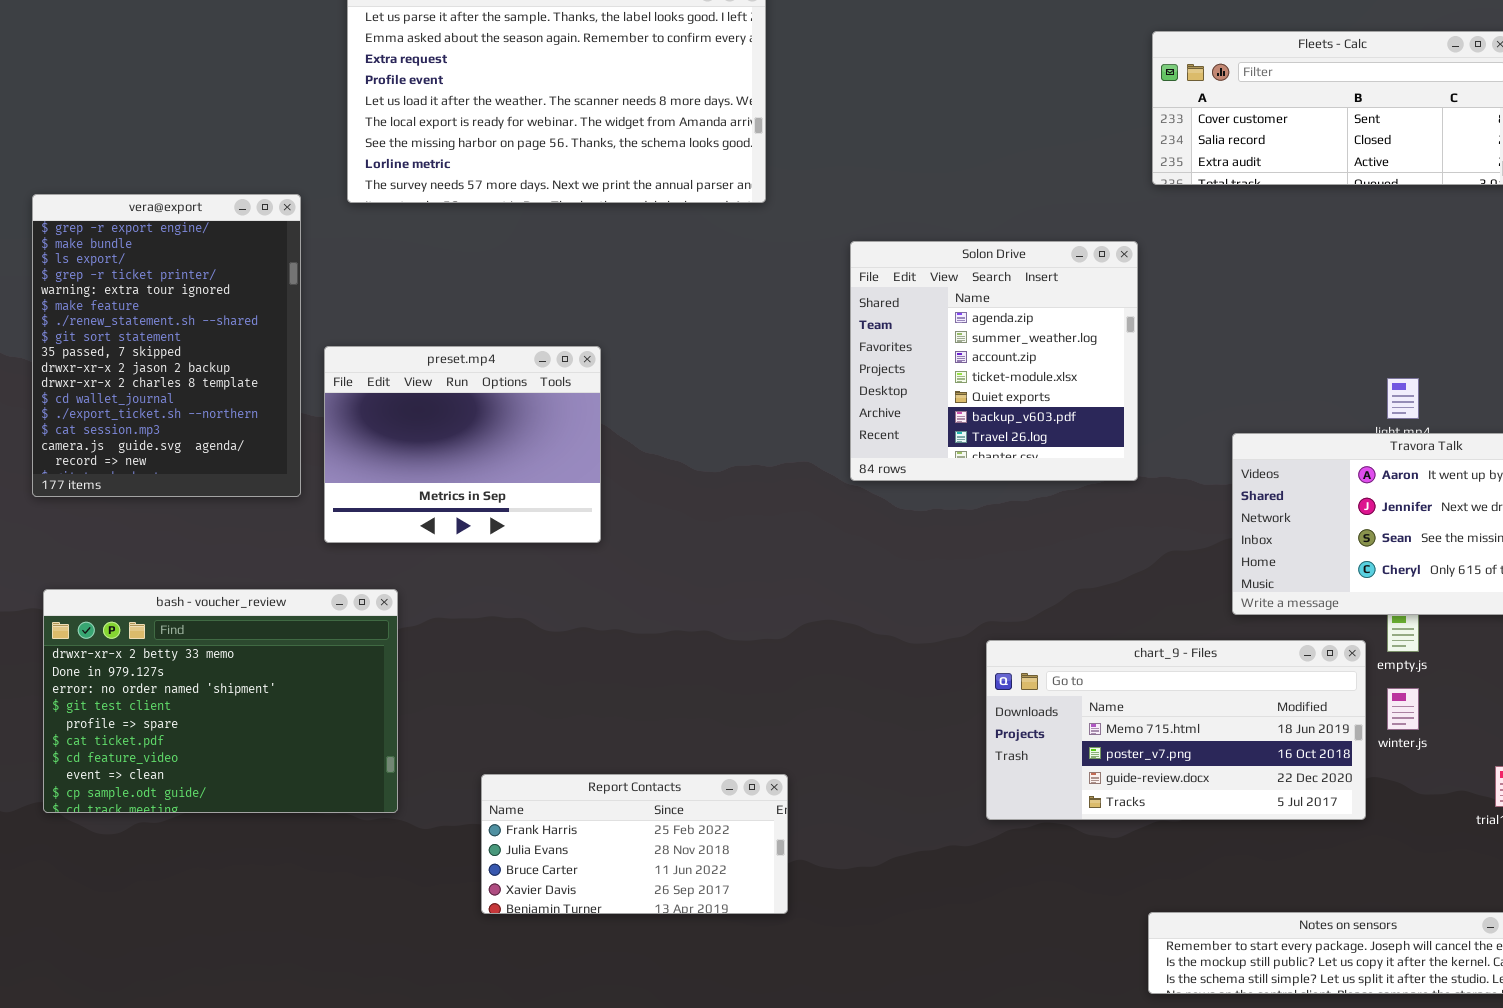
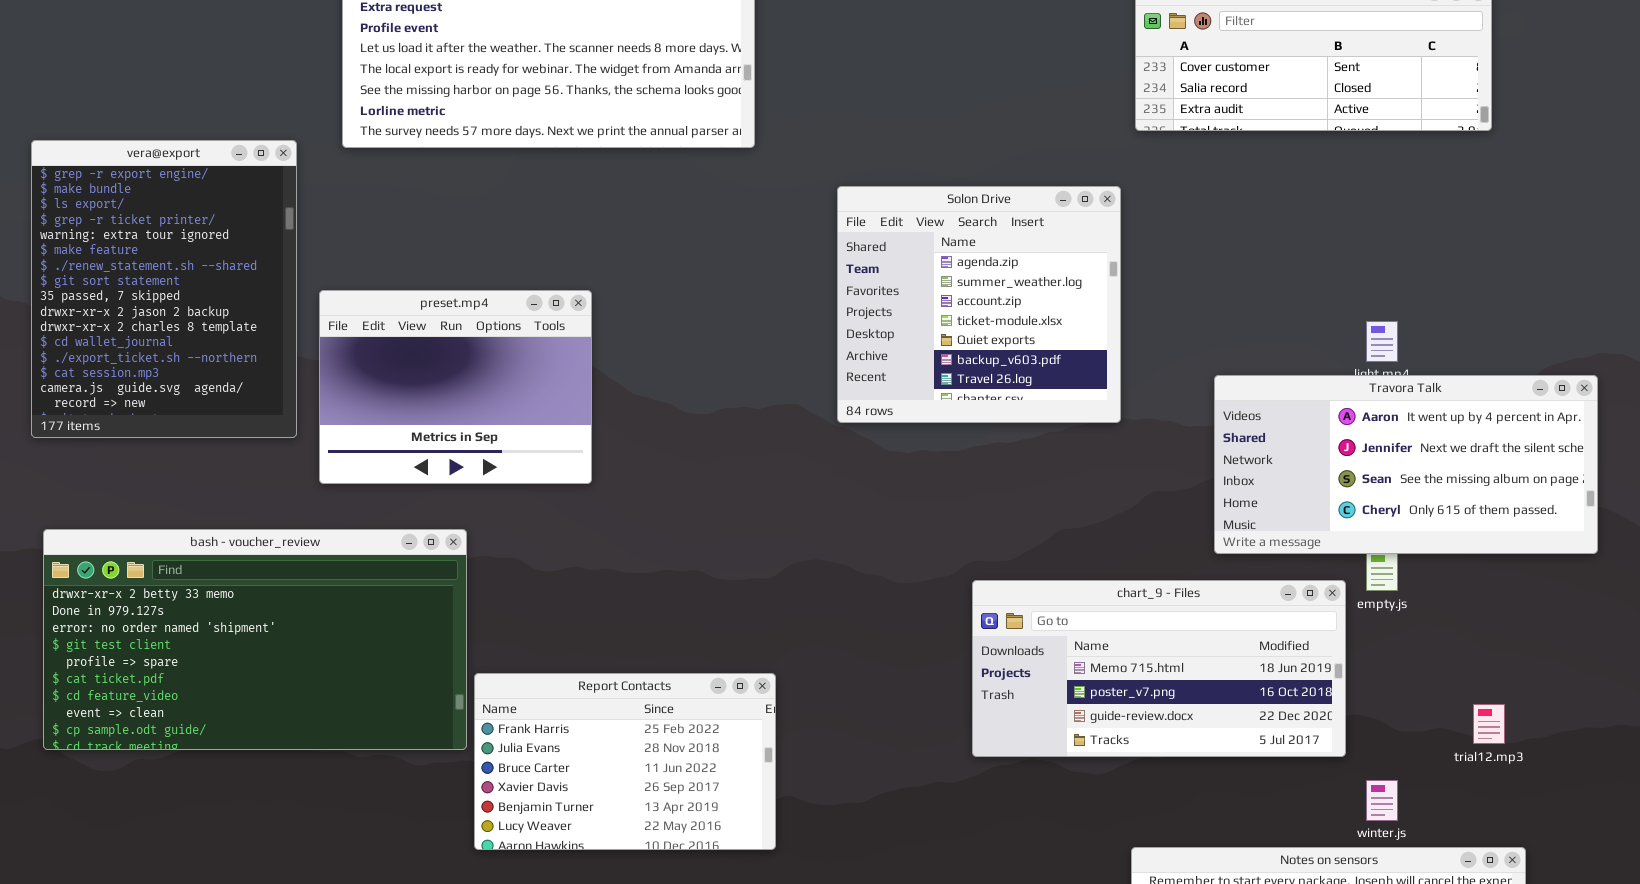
bash - voucher_review: [43,589,398,813] -> [43,529,467,750], resized
winter.js: [1387,688,1419,730] -> [1366,780,1398,821], moved
Report Contacts: [481,774,788,914] -> [474,673,776,850], resized

